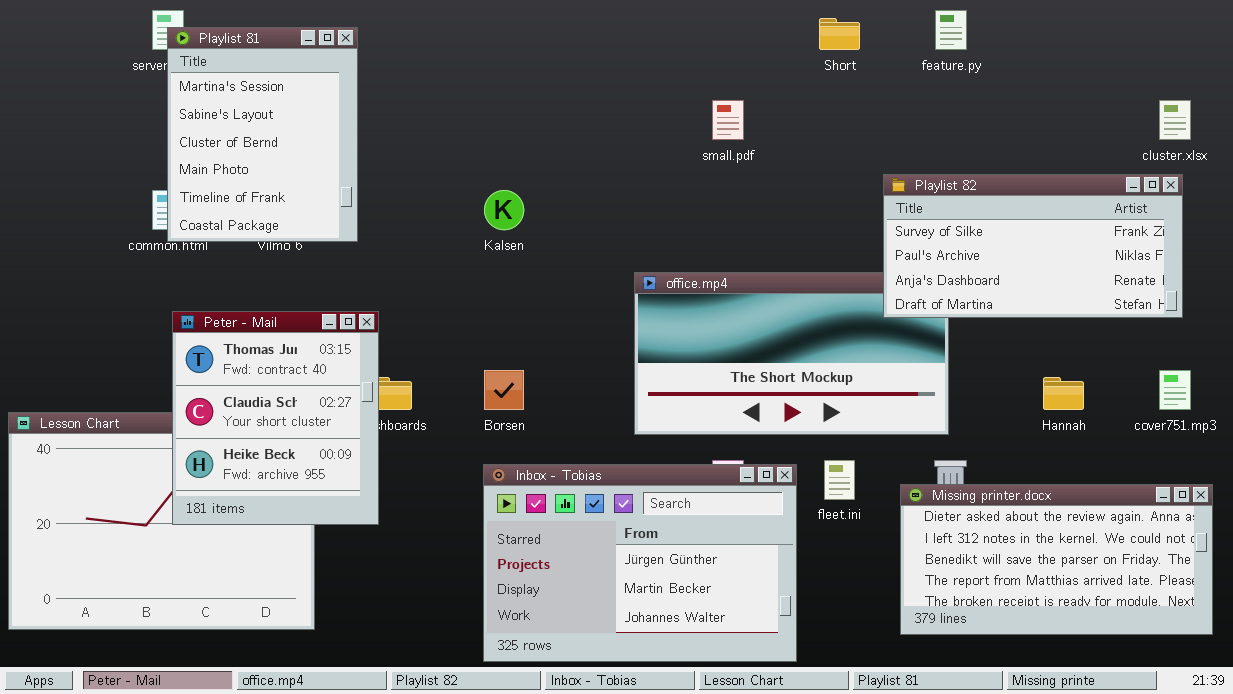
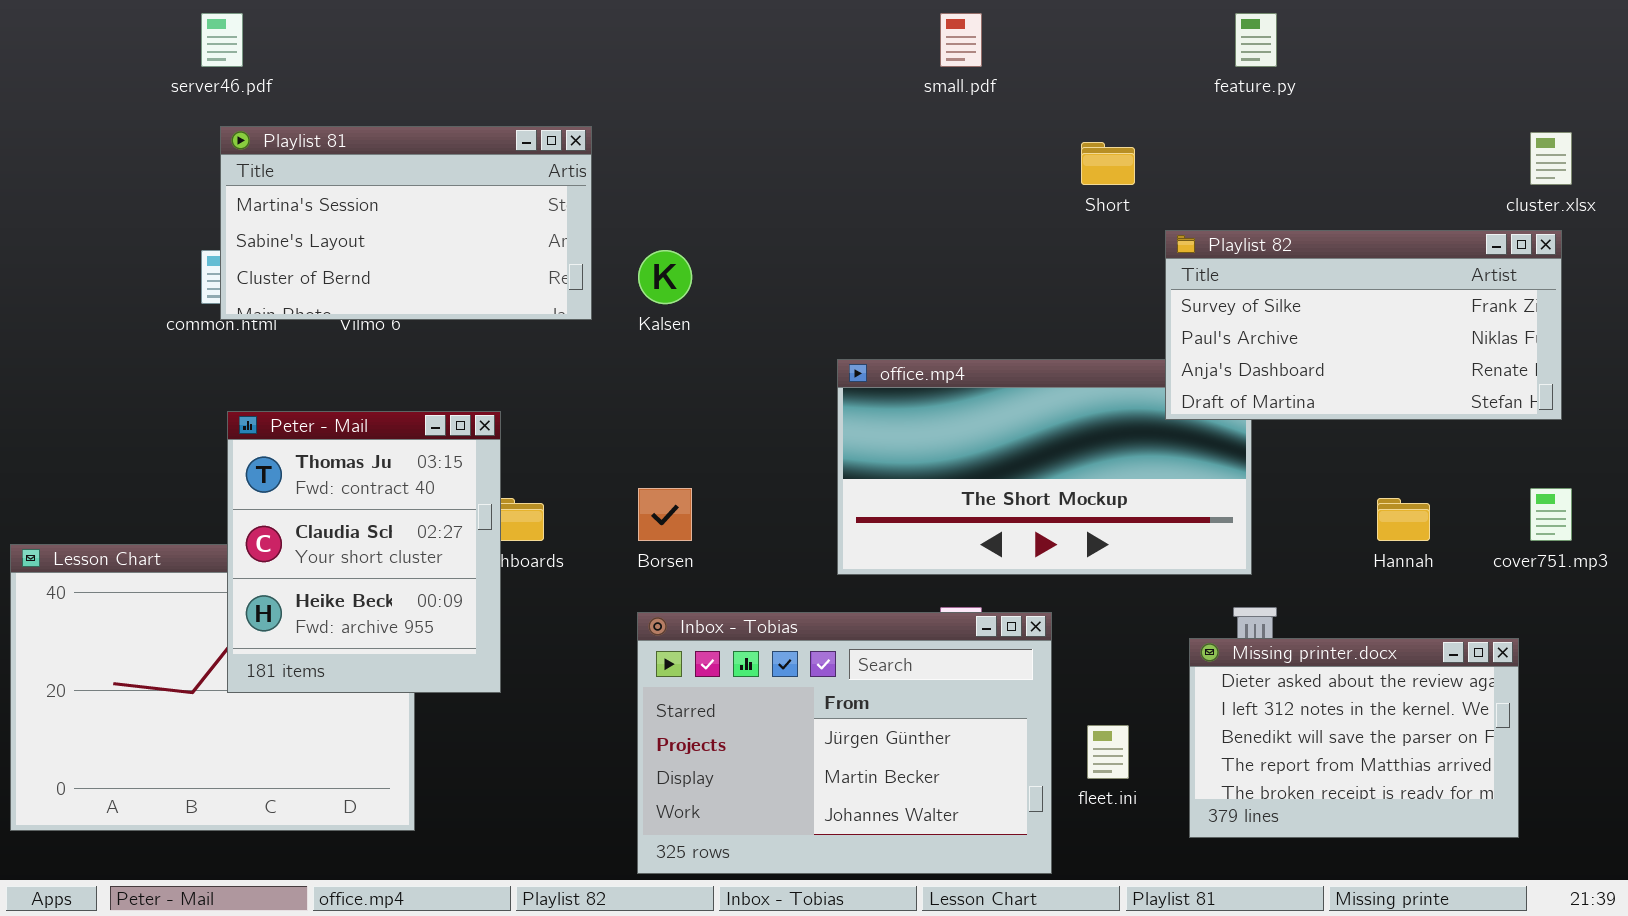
Short: [819,18,860,50] -> [1081,142,1135,185], moved
Playlist 81: [167,27,358,242] -> [220,126,592,320], resized
small.pdf: [712,100,744,140] -> [940,13,982,67], moved
fleet.ini: [824,460,855,500] -> [1087,725,1129,779], moved
Missing printer.docx: [900,484,1213,635] -> [1189,638,1519,838], resized

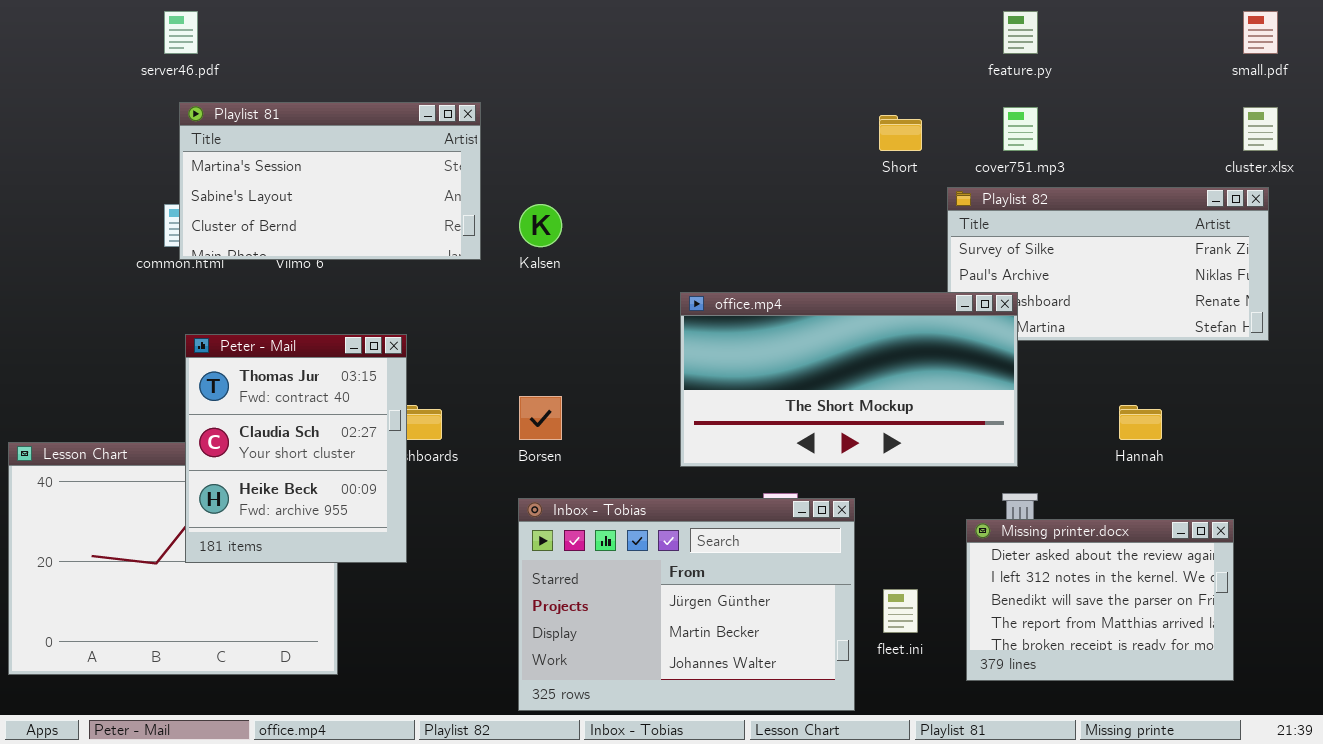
small.pdf: [940,13,982,67] -> [1243,11,1278,54], moved
office.mp4: [837,359,1252,575] -> [680,292,1018,467], raised
cover751.mp3: [1530,488,1572,541] -> [1003,107,1038,151], moved

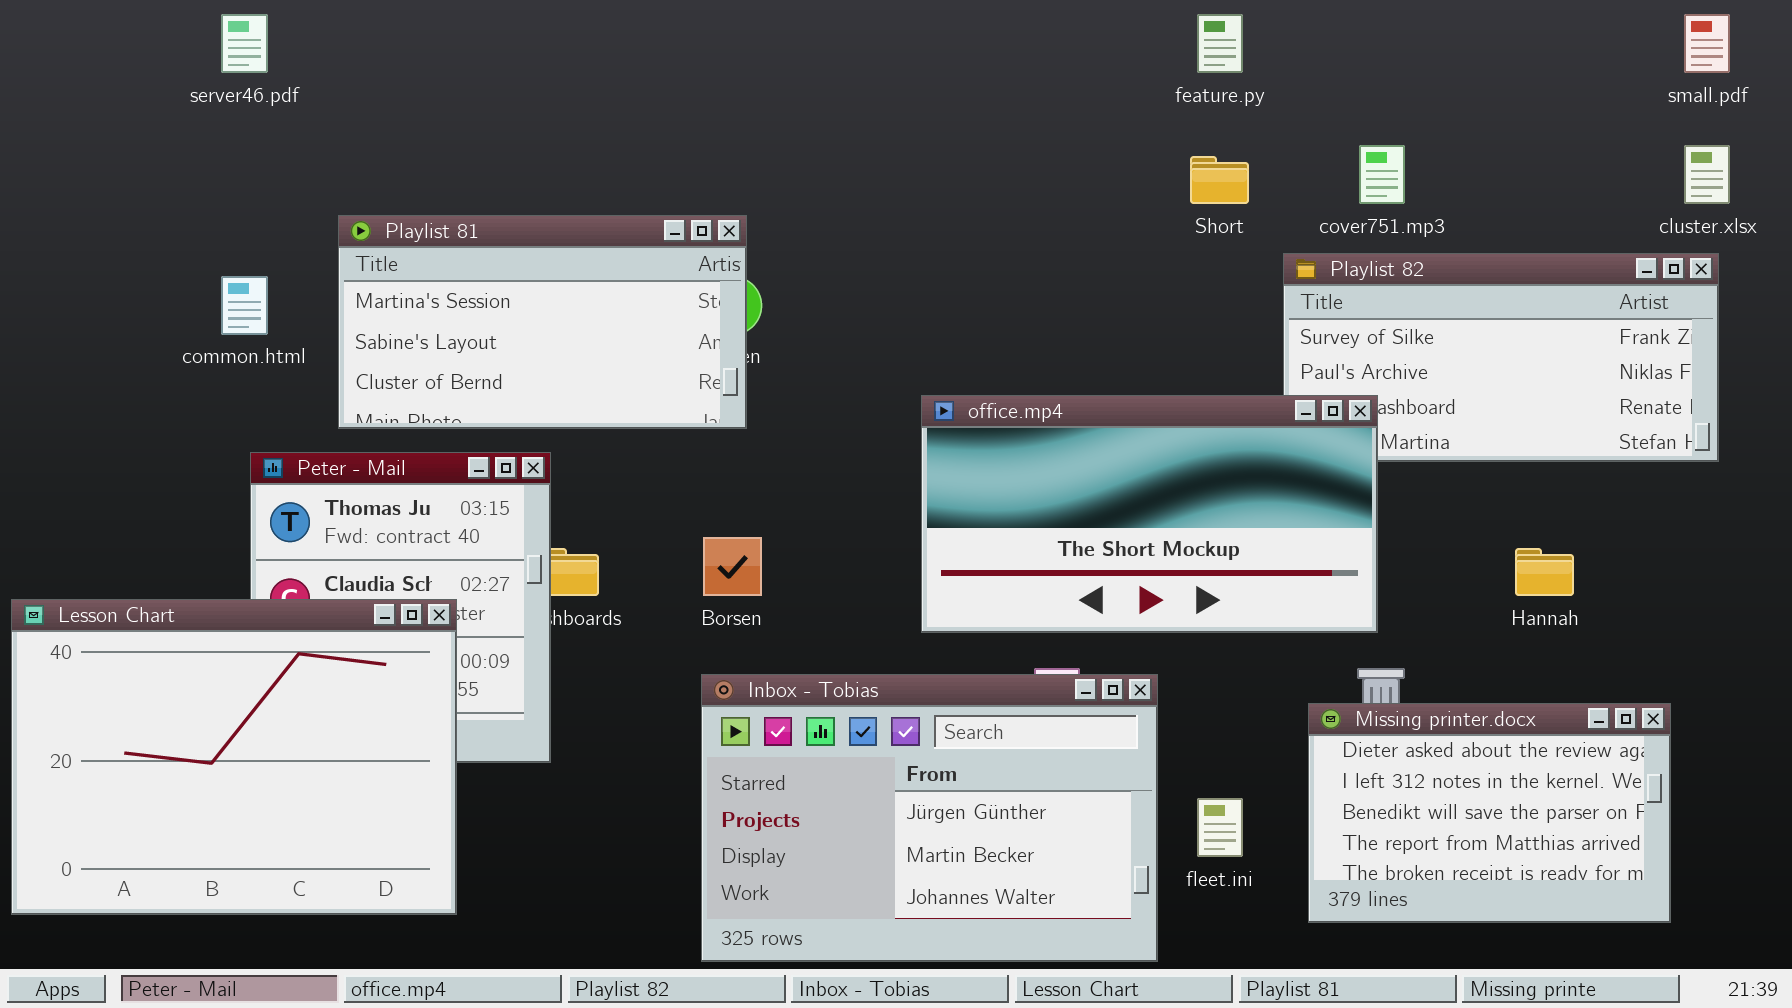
feature.py: [1003,11,1038,54] -> [1197,14,1243,73], moved
Playlist 81: [179,102,481,260] -> [338,215,747,429], moved
Lesson Chart: [8,442,338,675] -> [11,599,457,915], raised

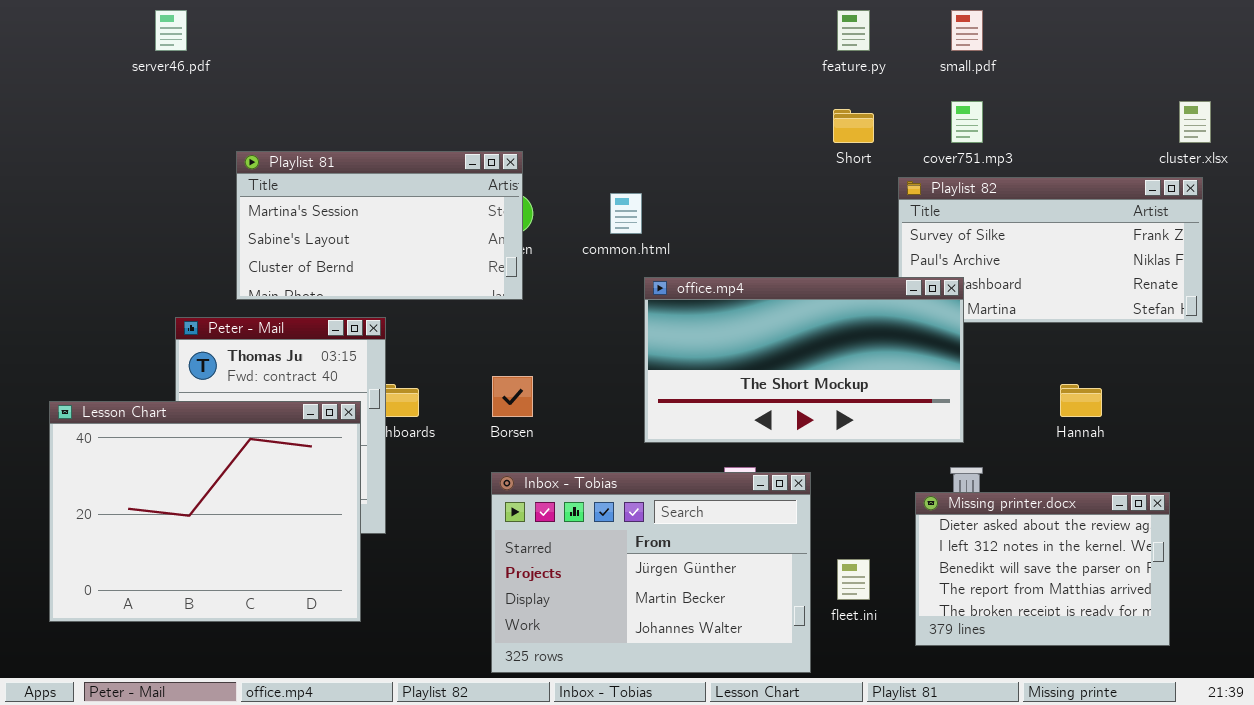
small.pdf: [1684,14,1730,73] -> [951,10,983,51], moved
common.html: [221,276,268,335] -> [610,193,642,234], moved
Lesson Chart: [11,599,457,915] -> [49,401,361,622], moved

